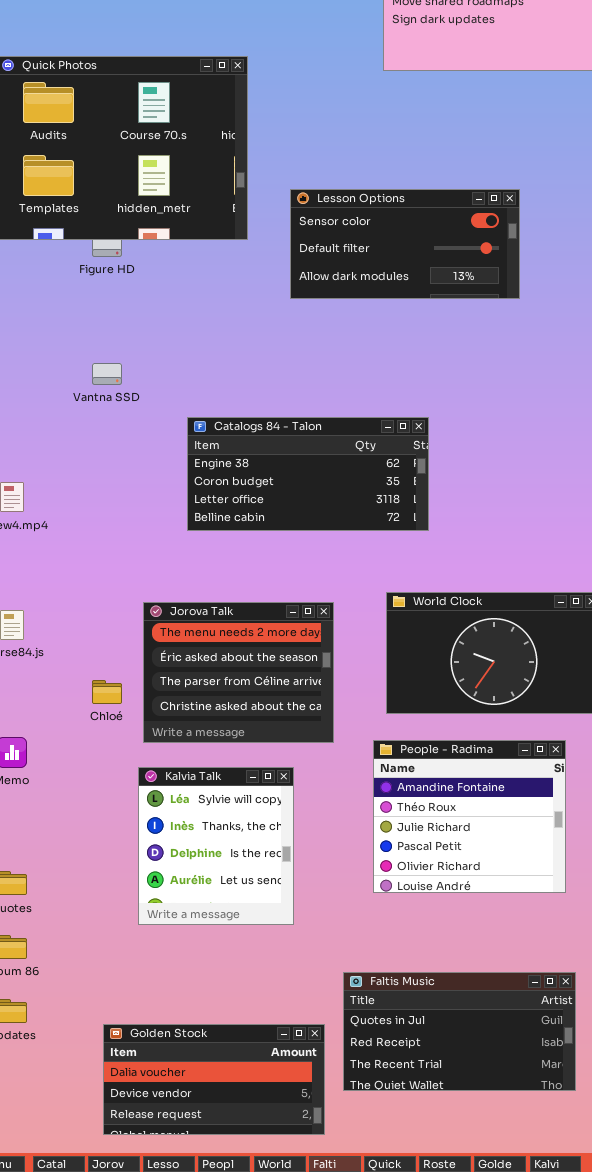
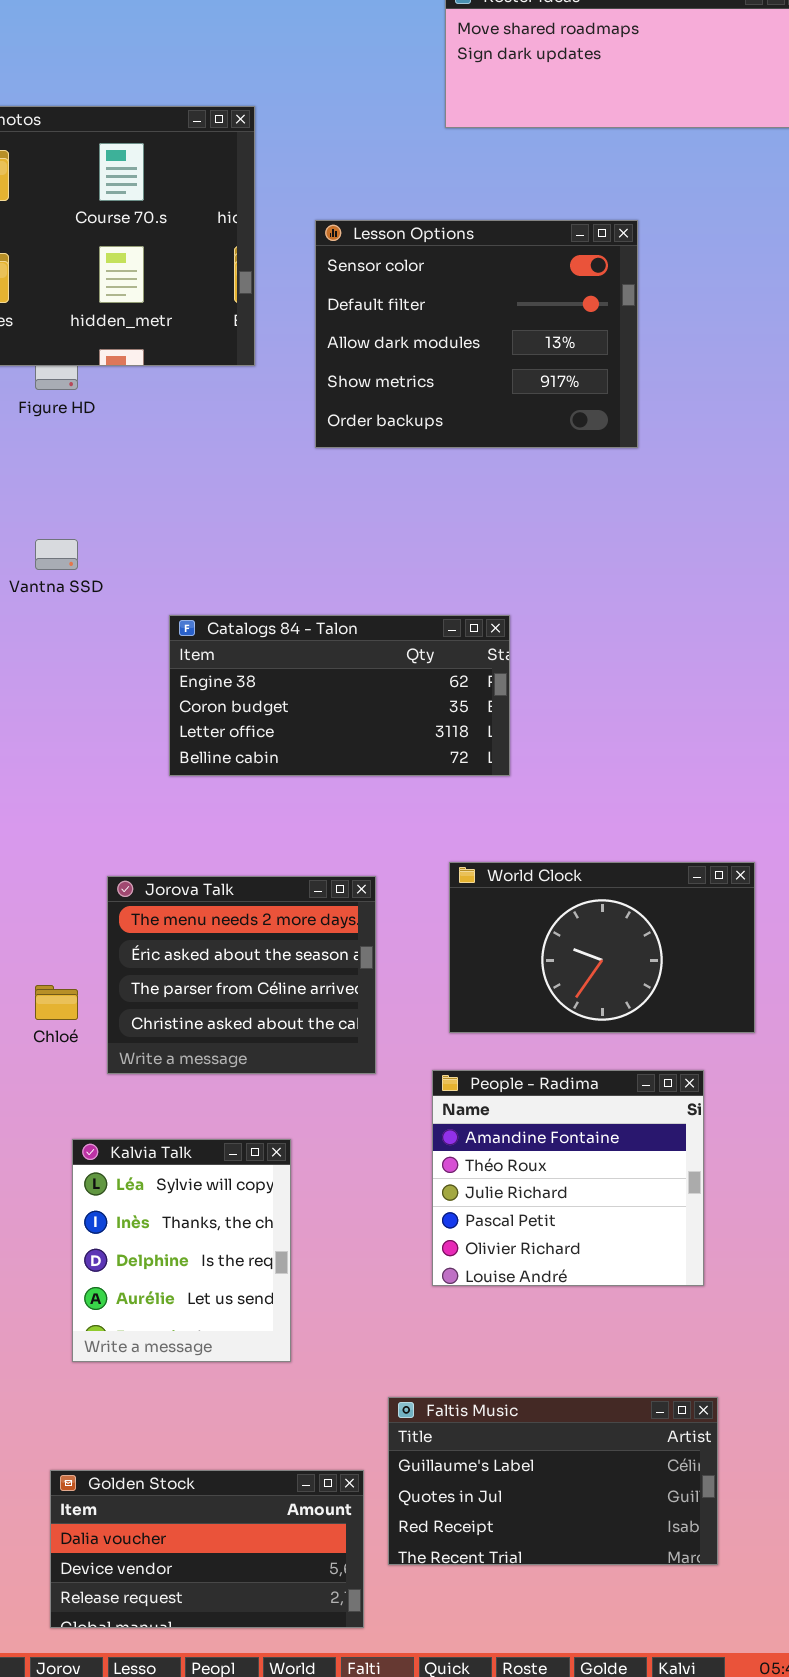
Lesson Options: [290,189,520,299] -> [315,220,638,448], resized
Kalvia Talk: [138,767,294,925] -> [72,1139,291,1362], moved
Faltis Music: [343,972,576,1091] -> [388,1397,718,1565], scrolled up 1 row

